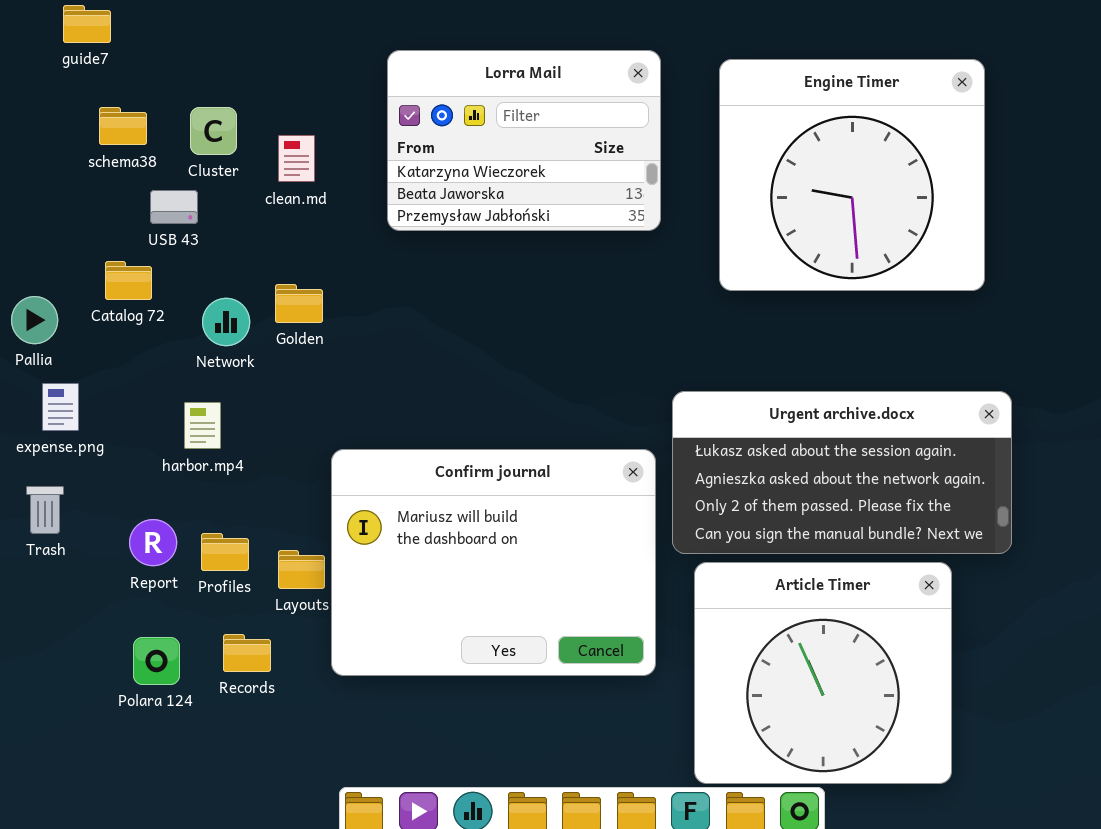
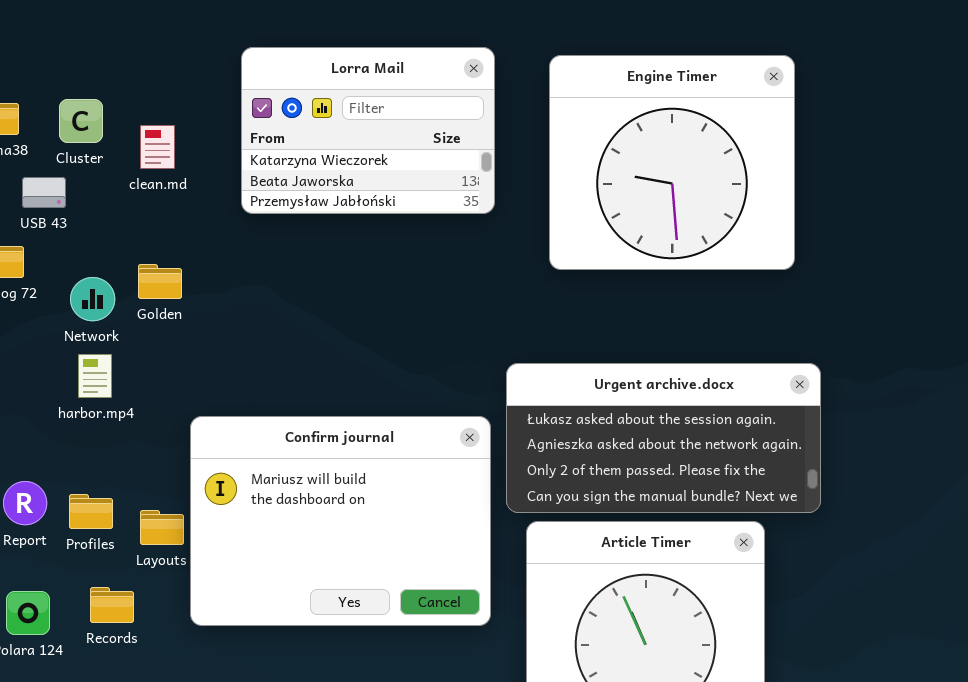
harbor.mp4: [184,402,221,449] -> [78,354,112,398], moved

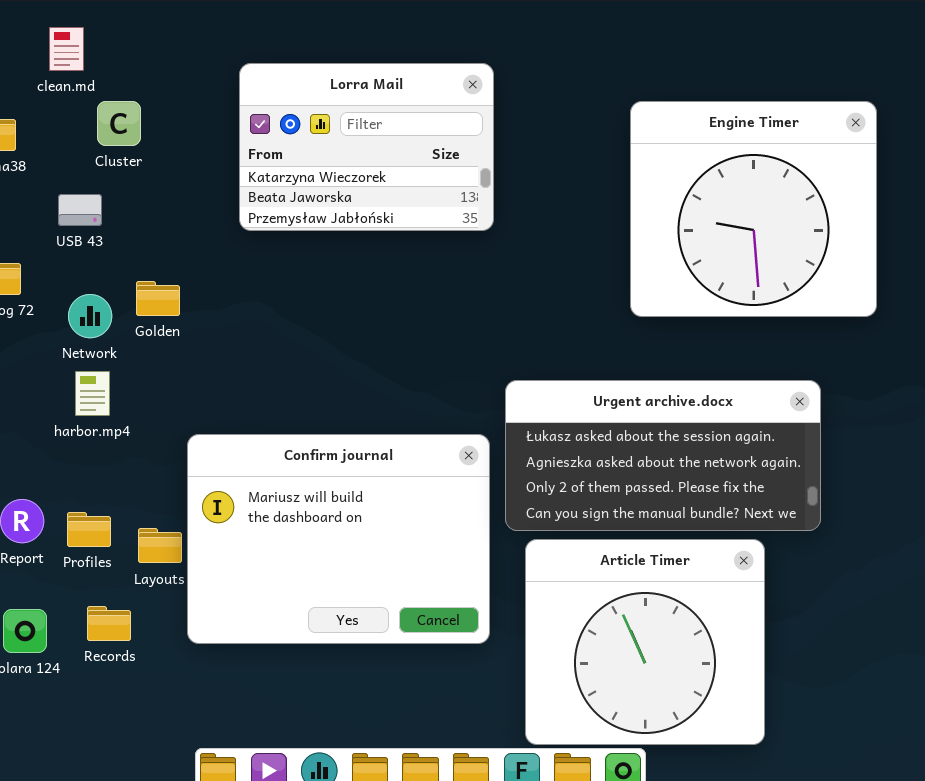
Engine Timer: [549,55,795,270] -> [630,101,877,317], moved
Cluster: [59,99,103,143] -> [97,101,141,146], moved
clean.md: [140,125,175,169] -> [49,27,84,71], moved
USB 43: [22,177,66,208] -> [58,194,102,226], moved

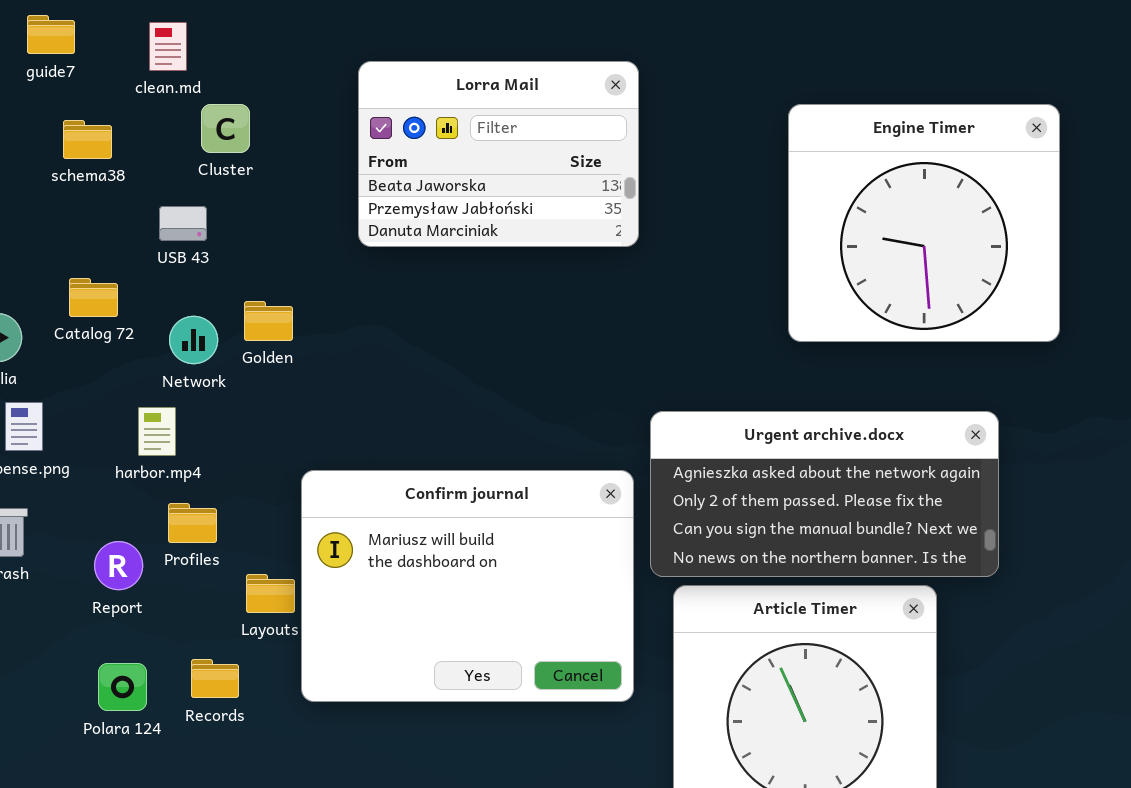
Lorra Mail: [239,63,494,231] -> [358,61,639,247], scrolled down 1 row
harbor.mp4: [75,371,110,416] -> [138,407,176,456], moved
Urgent archive.docx: [505,380,821,531] -> [650,411,999,577], scrolled down 1 row
Profiles: [67,512,111,547] -> [168,503,217,543], moved

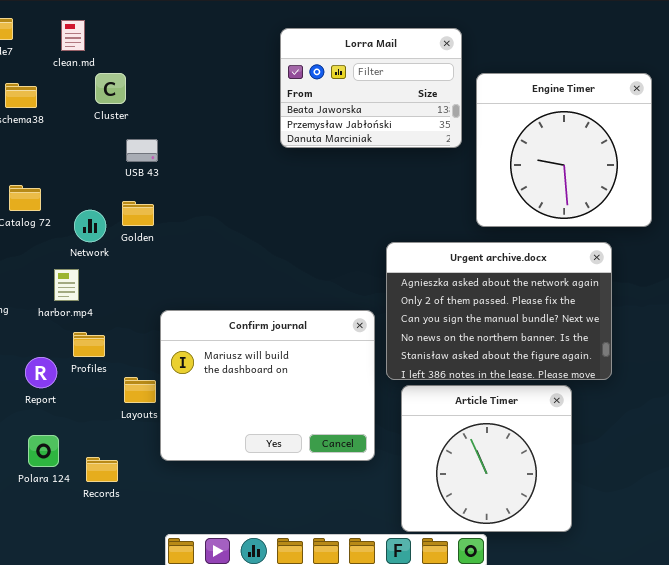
Lorra Mail: [358,61,639,247] -> [280,28,462,148], moved
USB 43: [159,206,207,241] -> [126,139,158,162], moved
Urgent archive.docx: [650,411,999,577] -> [386,242,612,380], resized
Records: [191,659,239,698] -> [86,457,118,482], moved

